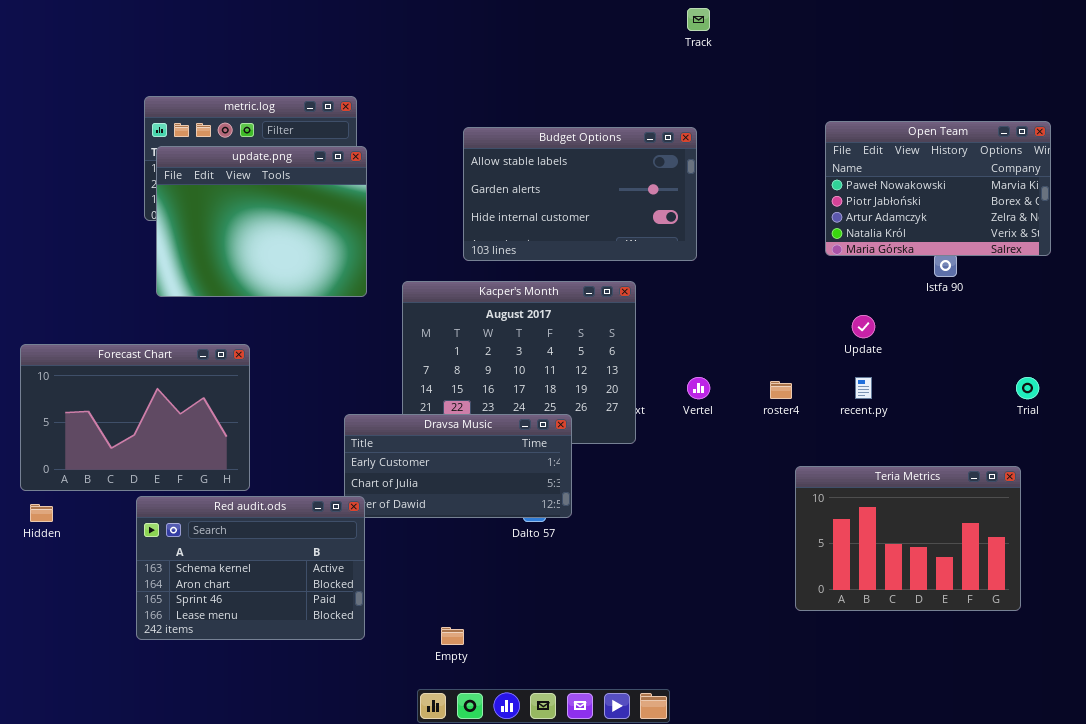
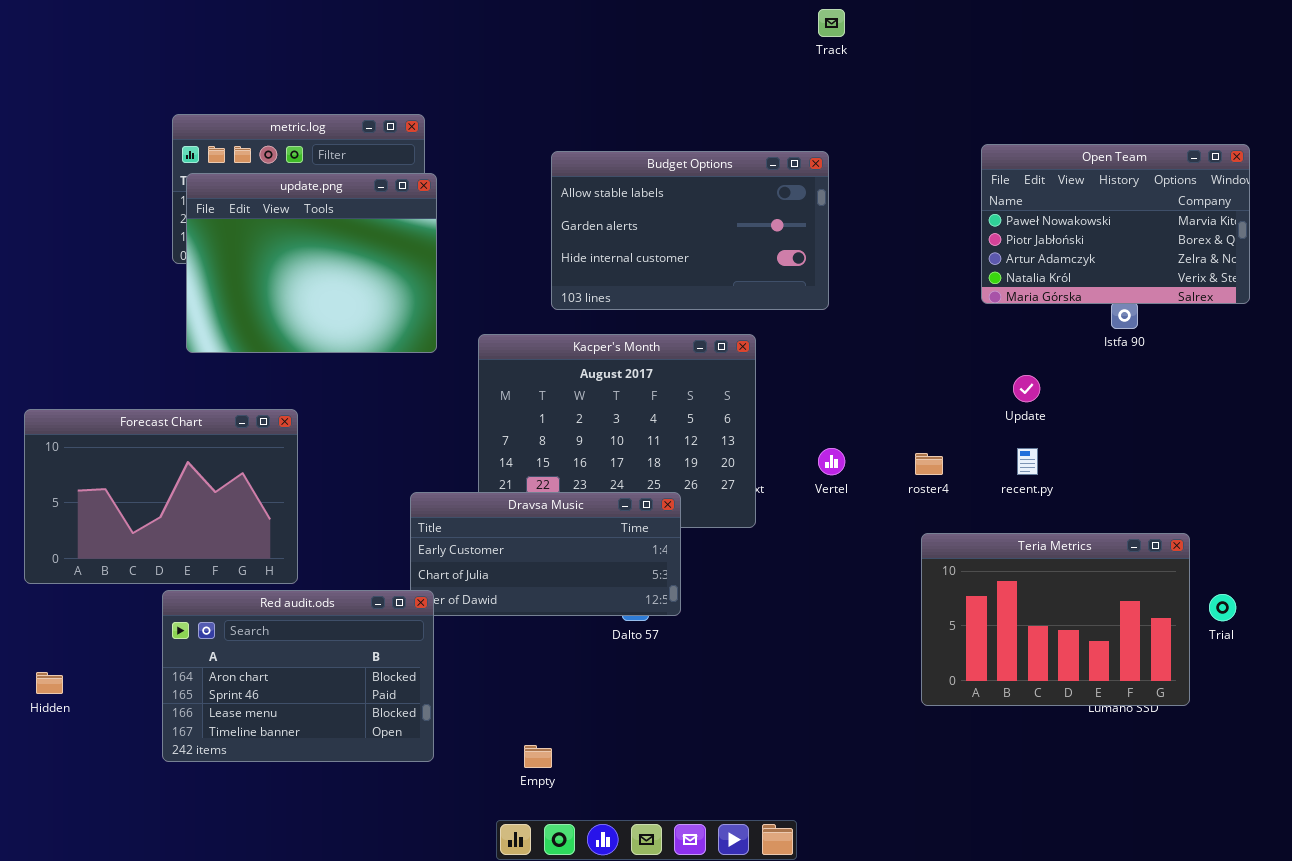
Trial: [1016,377,1039,399] -> [1209,594,1236,621], moved
Teria Metrics: [795,466,1021,611] -> [921,533,1190,706], moved
Red audit.ods: [136,496,365,640] -> [162,590,434,762], scrolled down 1 row
Hidden: [30,504,53,522] -> [36,672,63,694], moved

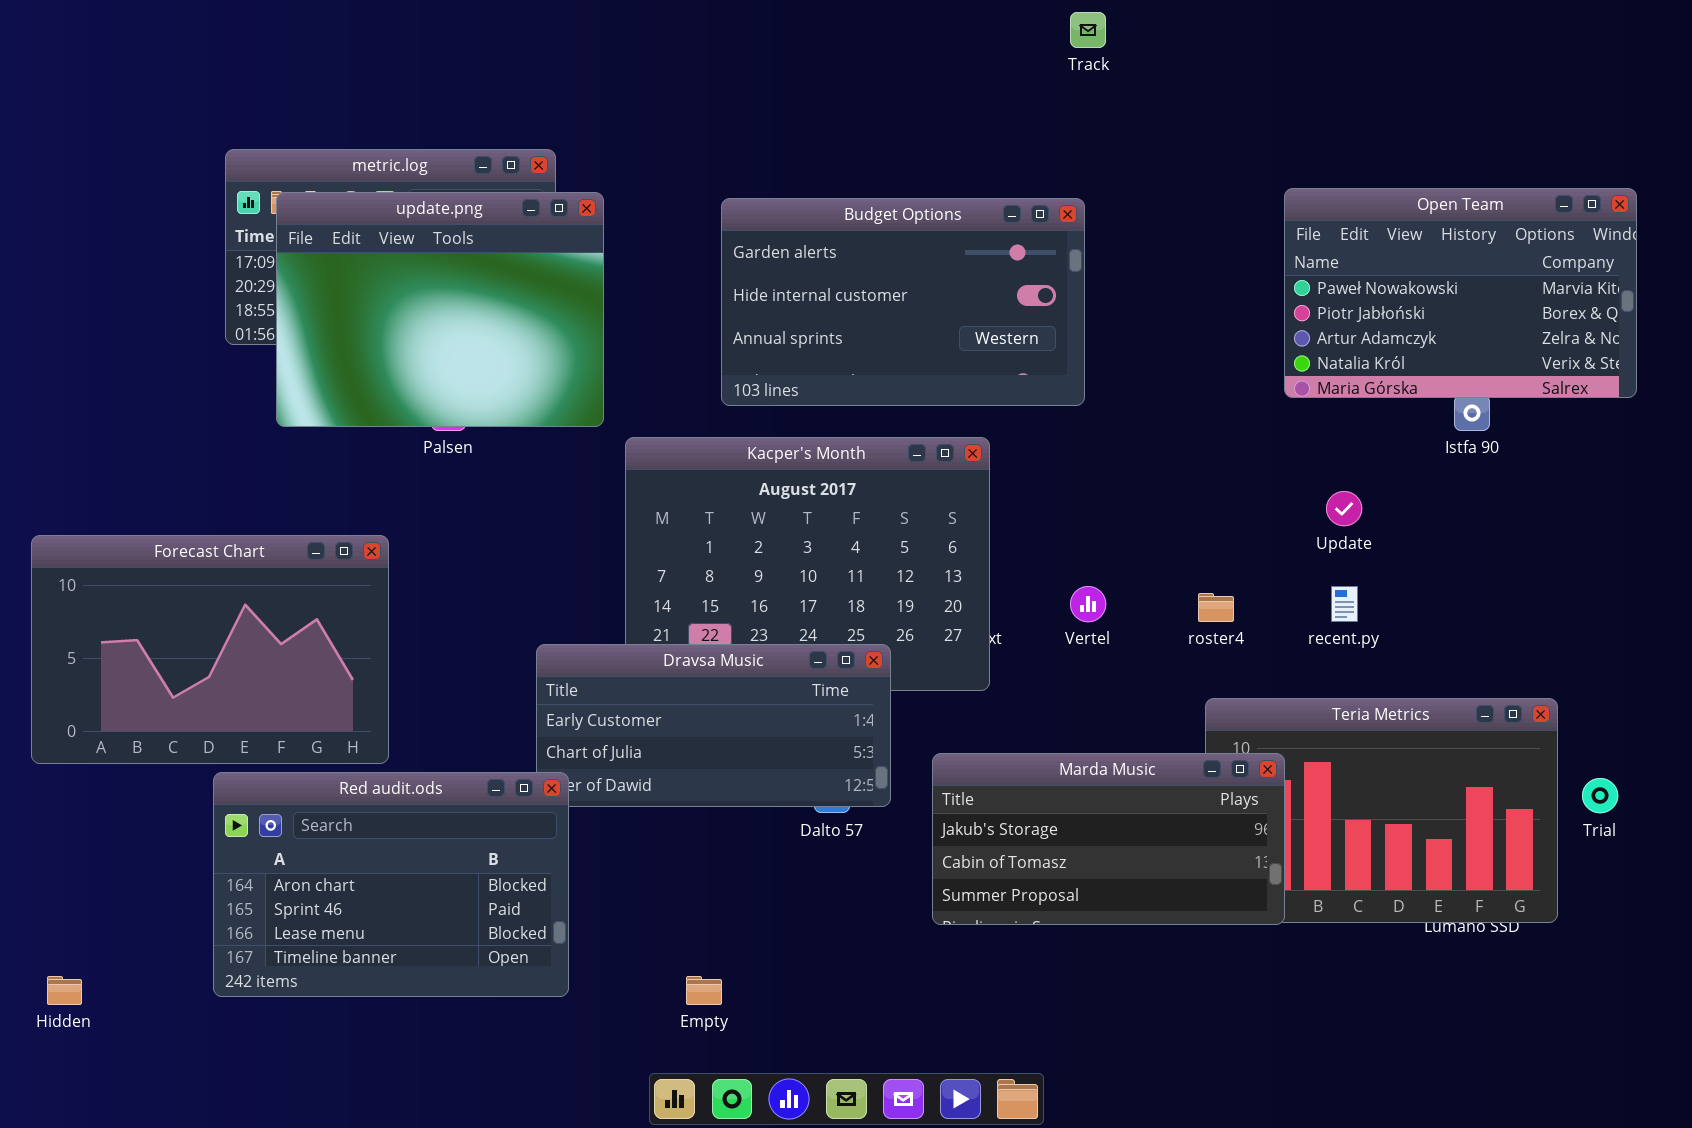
Budget Options: [551,151,829,310] -> [721,198,1085,406], scrolled down 1 row
update.png: [186,173,437,353] -> [276,192,604,427], moved
Marda Music: none -> [932,753,1285,925], opened
Hidden: [36,672,63,694] -> [47,976,82,1005], moved

